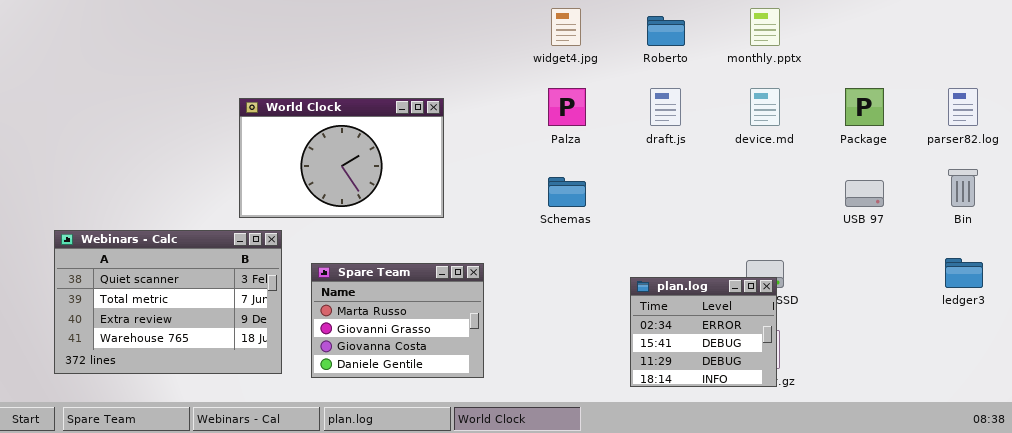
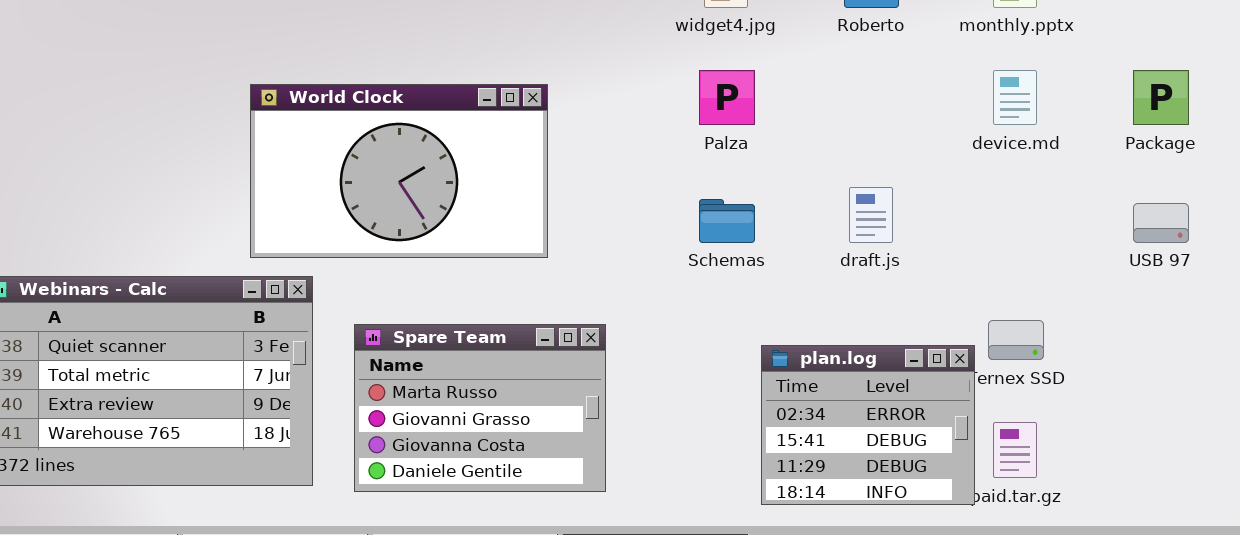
draft.js: [650,88,681,126] -> [849,187,893,243], moved
plan.log: [630,277,777,387] -> [761,345,975,505], moved

